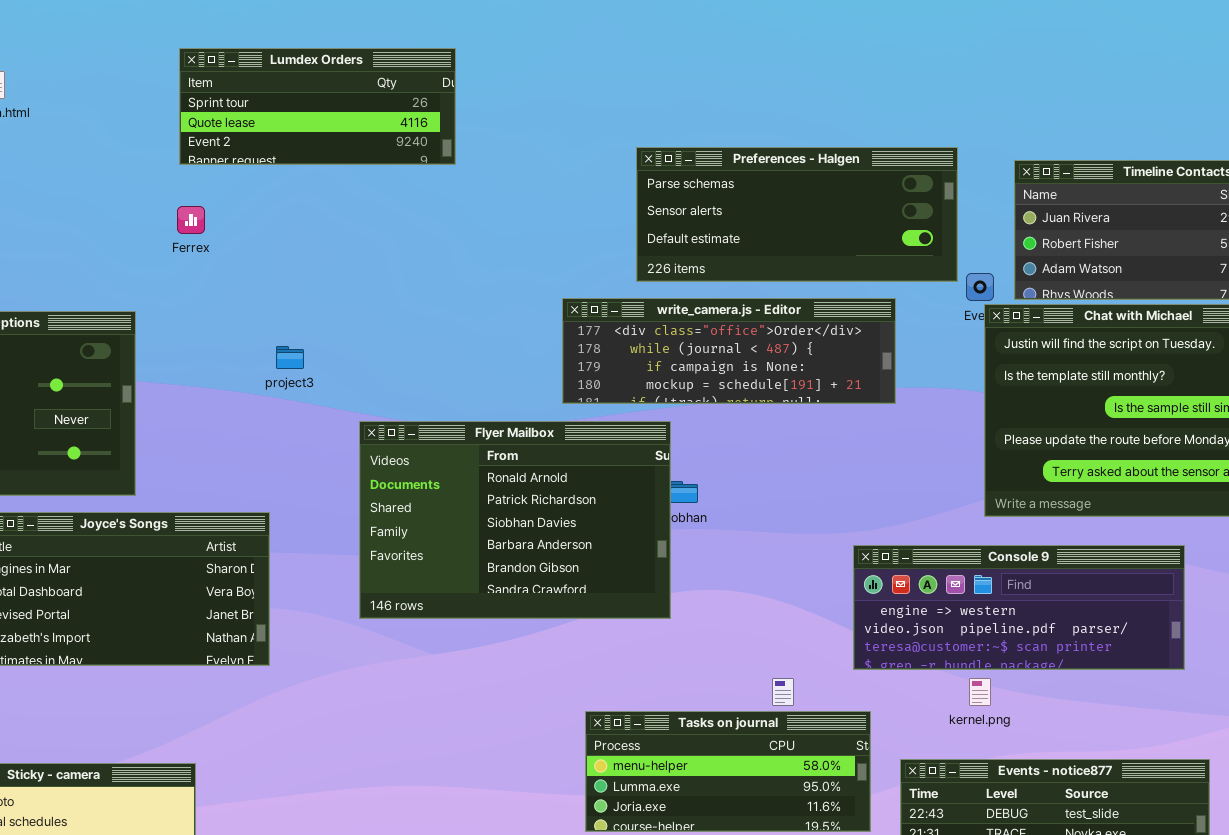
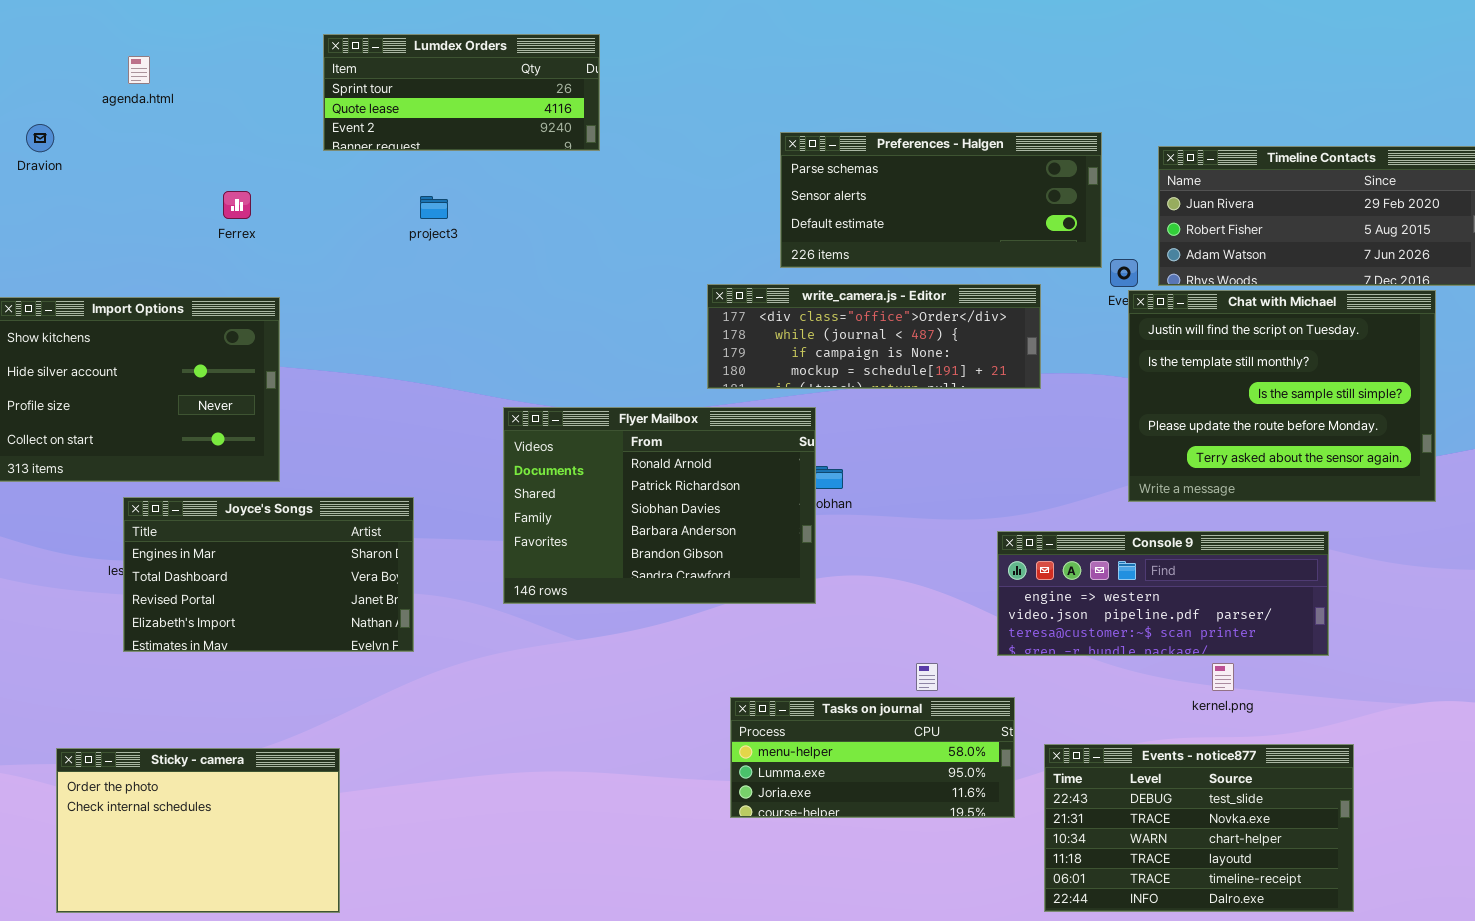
Ferrex: [177,206,205,234] -> [223,191,251,219], moved
project3: [276,346,304,369] -> [420,196,448,219], moved
kernel.png: [969,678,991,706] -> [1212,663,1234,691], moved

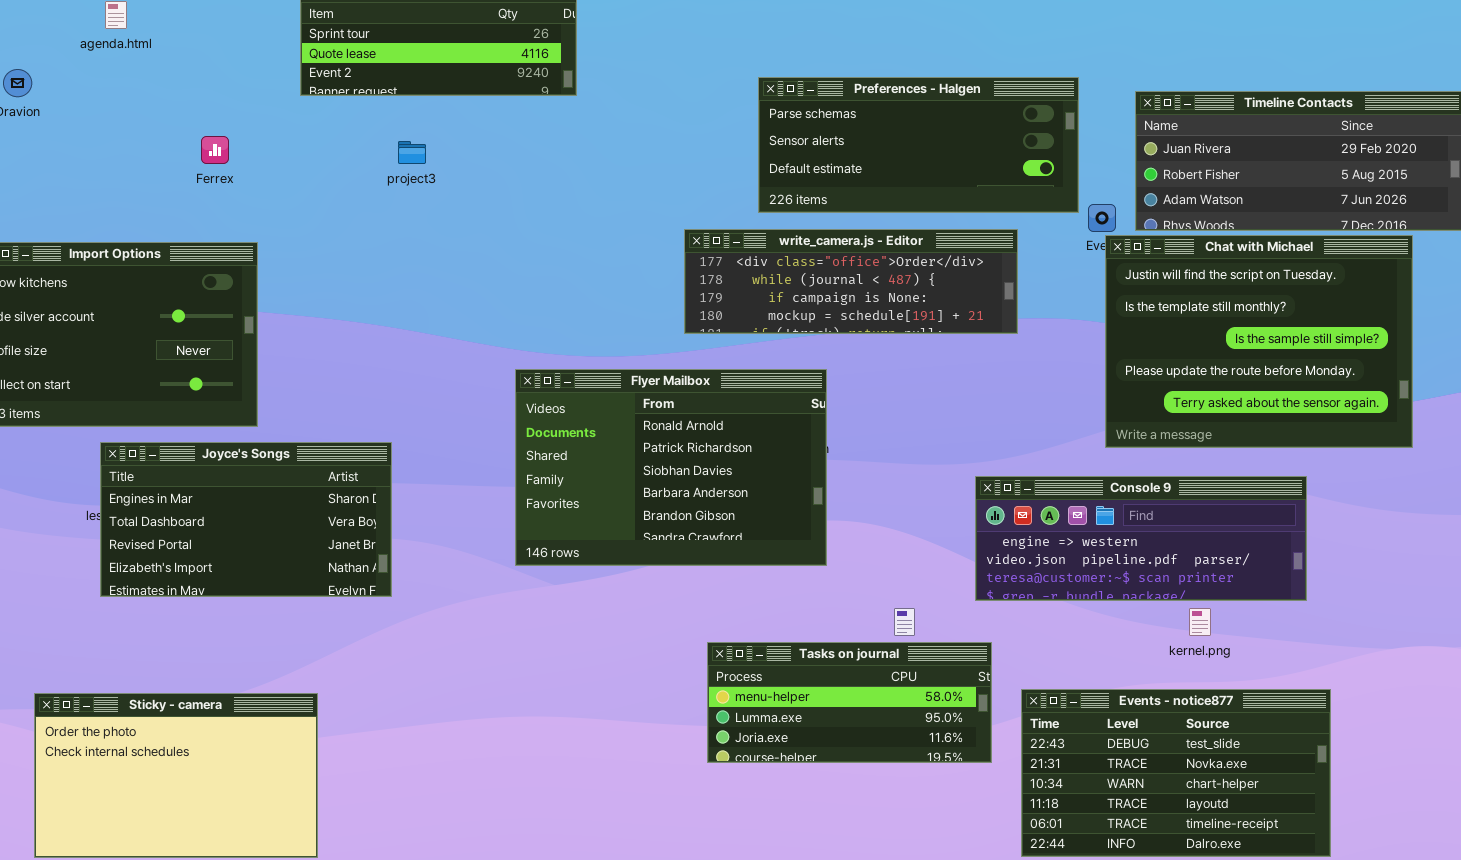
Flyer Mailbox: [503,407,816,604] -> [515,369,827,566], moved

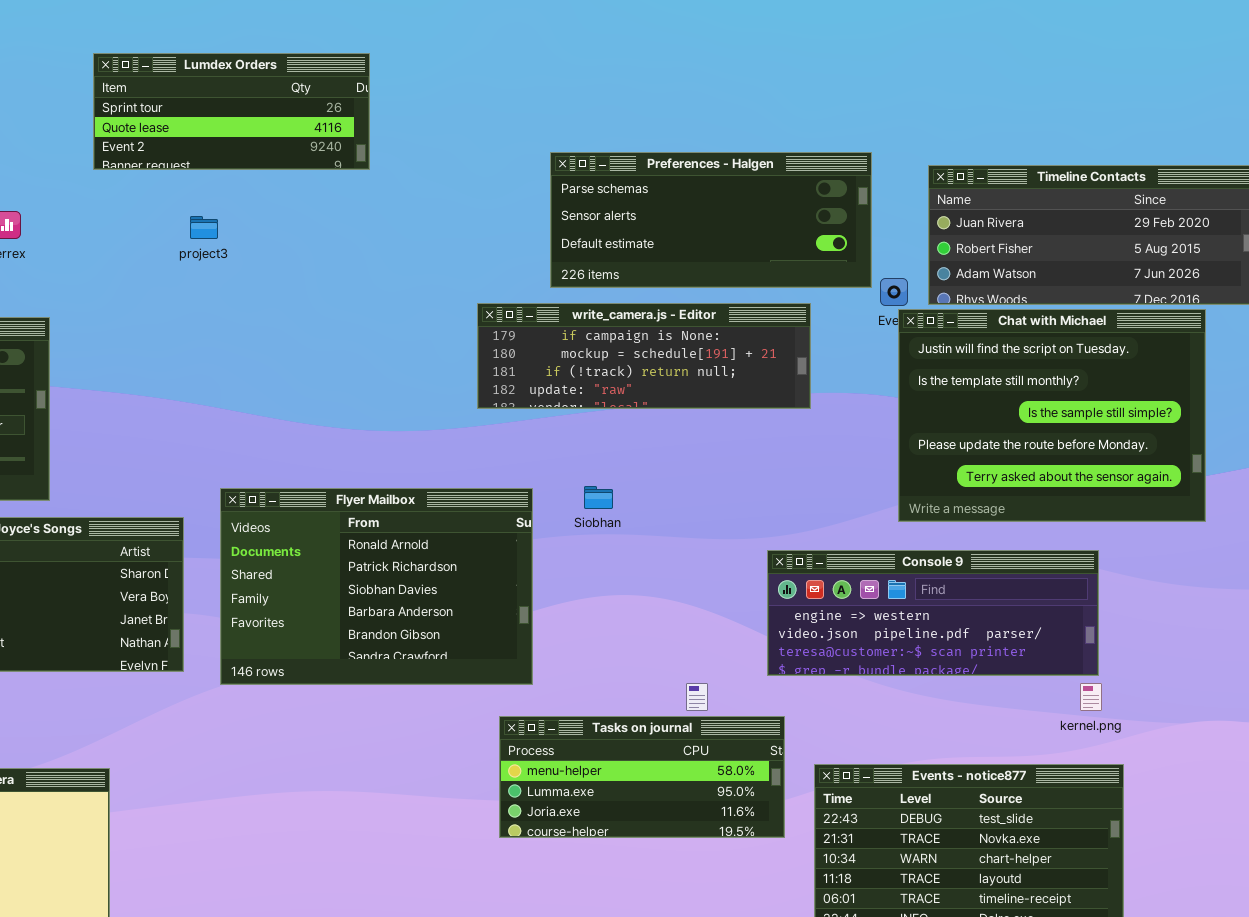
write_camera.js - Editor: [684,229,1018,334] -> [477,303,811,409], scrolled down 2 rows
Flyer Mailbox: [515,369,827,566] -> [220,488,533,685], moved
kernel.png: [1189,608,1211,636] -> [1080,683,1102,711], moved

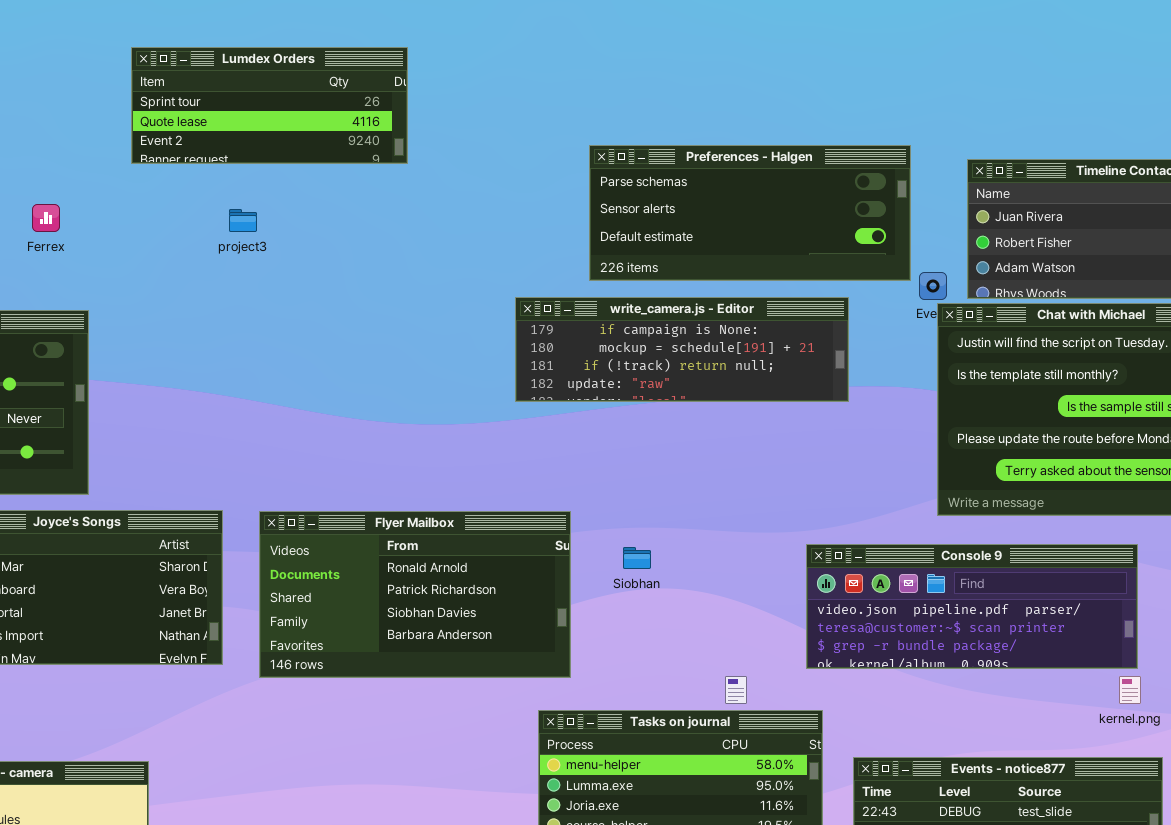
Siobhan: [584,486,613,509] -> [623,547,651,569], moved
Flyer Mailbox: [220,488,533,685] -> [259,511,571,678], resized
Console 9: [767,550,1099,676] -> [806,544,1138,669], scrolled down 1 row

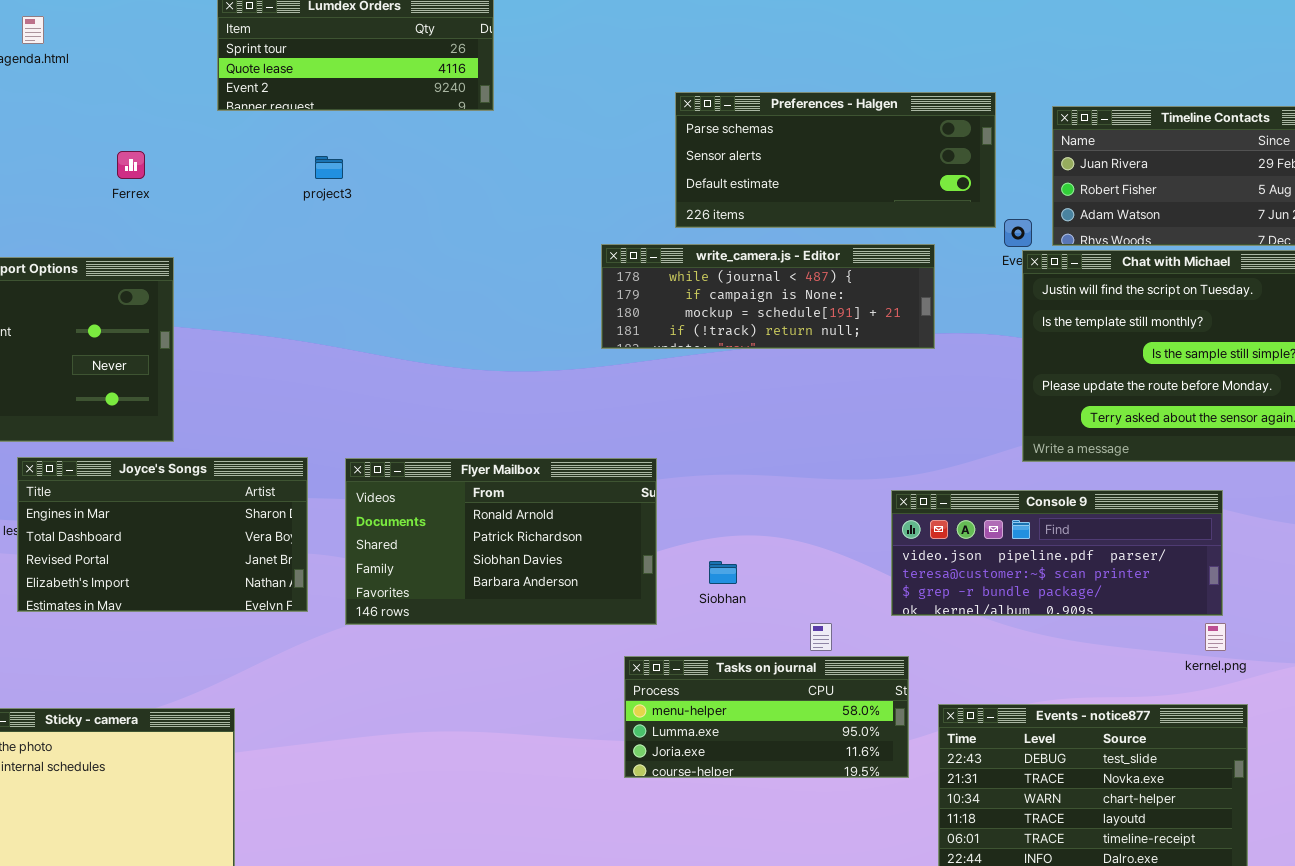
write_camera.js - Editor: [515,297,849,402] -> [601,244,935,349], scrolled up 1 row
Siobhan: [623,547,651,569] -> [709,561,737,584], moved

